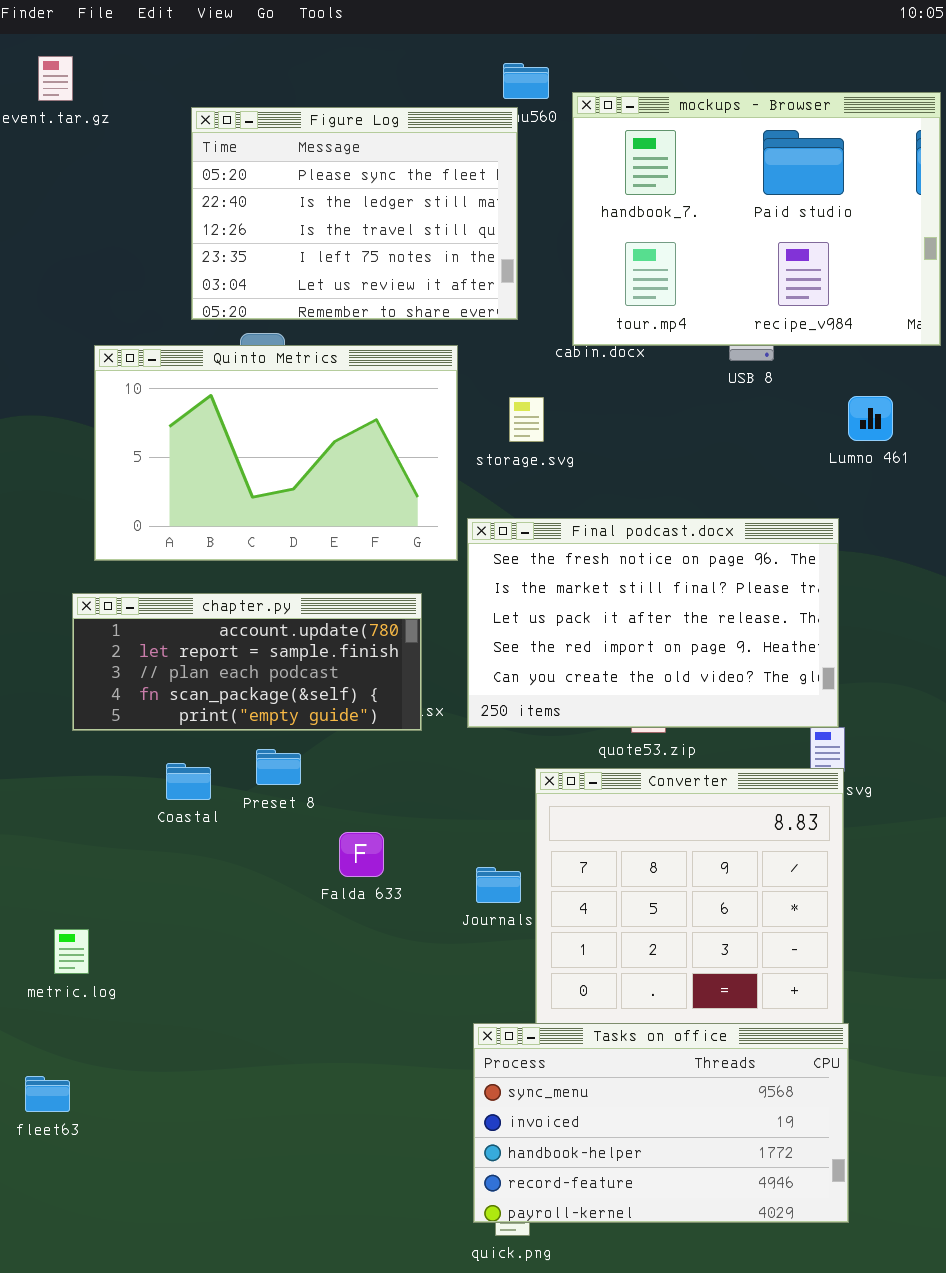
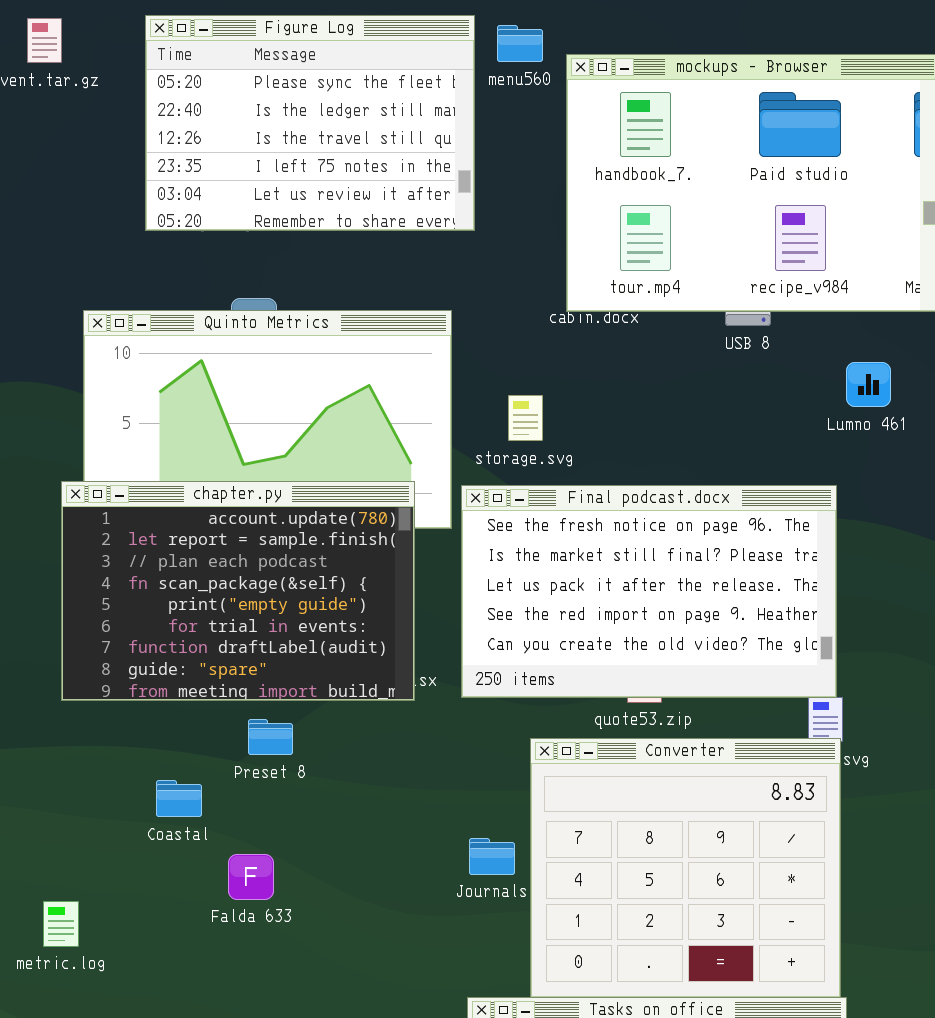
Figure Log: [191,107,518,320] -> [145,15,475,231], moved
storage.svg: [509,397,544,442] -> [508,395,543,441], moved
chapter.py: [72,593,422,731] -> [61,481,415,701], resized
Coastal: [166,763,211,800] -> [156,780,202,817], moved
Falda 633: [339,832,384,877] -> [228,854,274,900], moved

